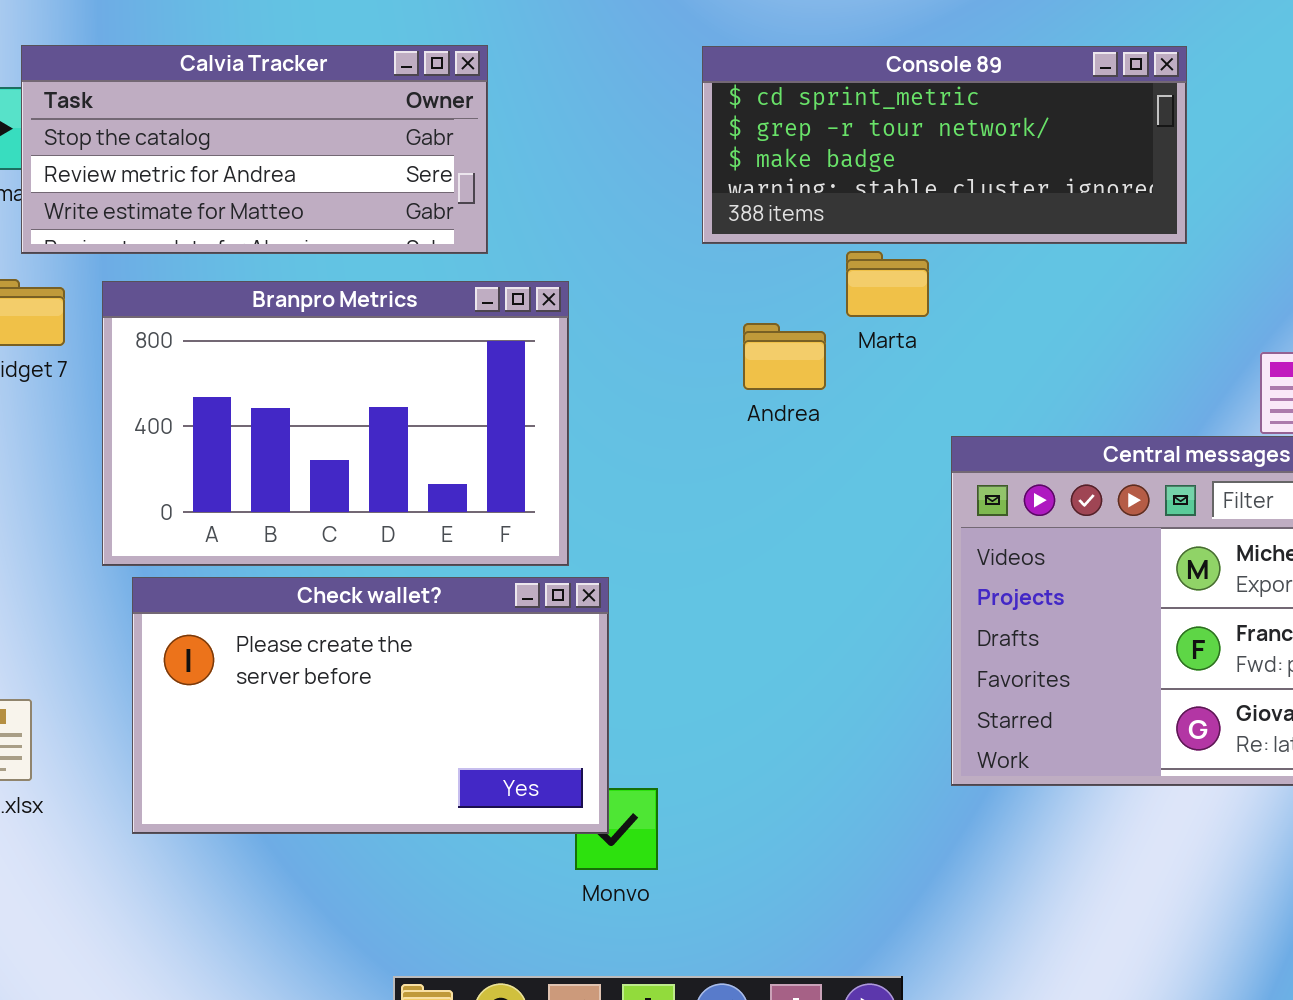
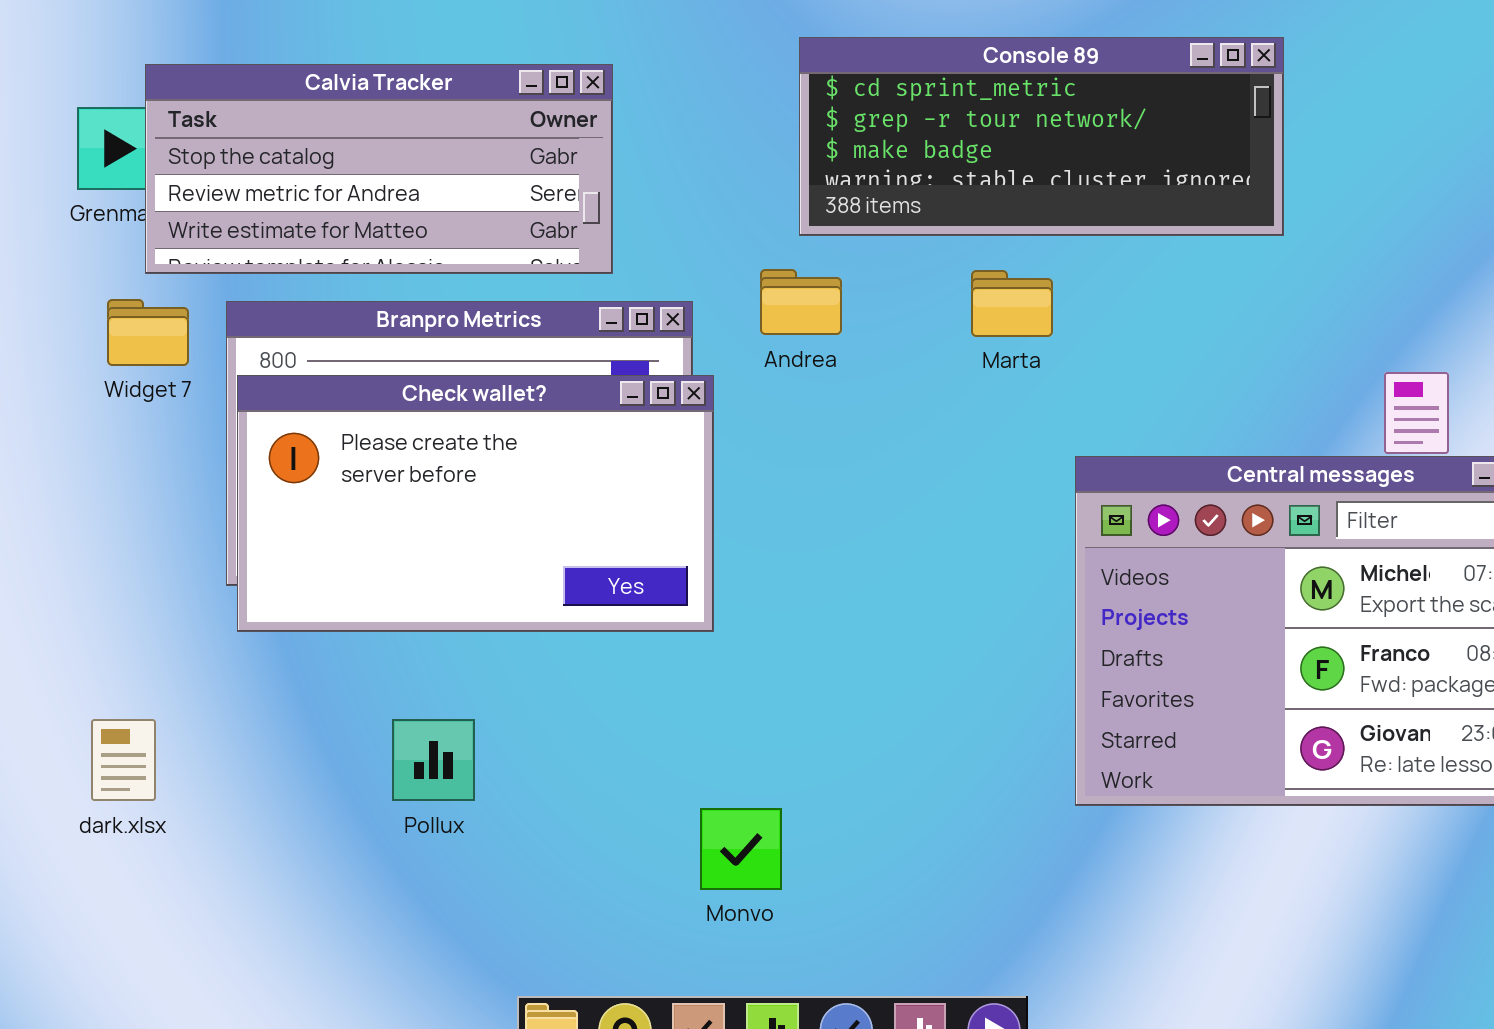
Console 89: [702,46,1187,244] -> [799,37,1284,236], moved
Andrea: [743,323,826,390] -> [760,269,842,335], moved
Check wallet?: [132,577,609,834] -> [237,375,714,632], moved

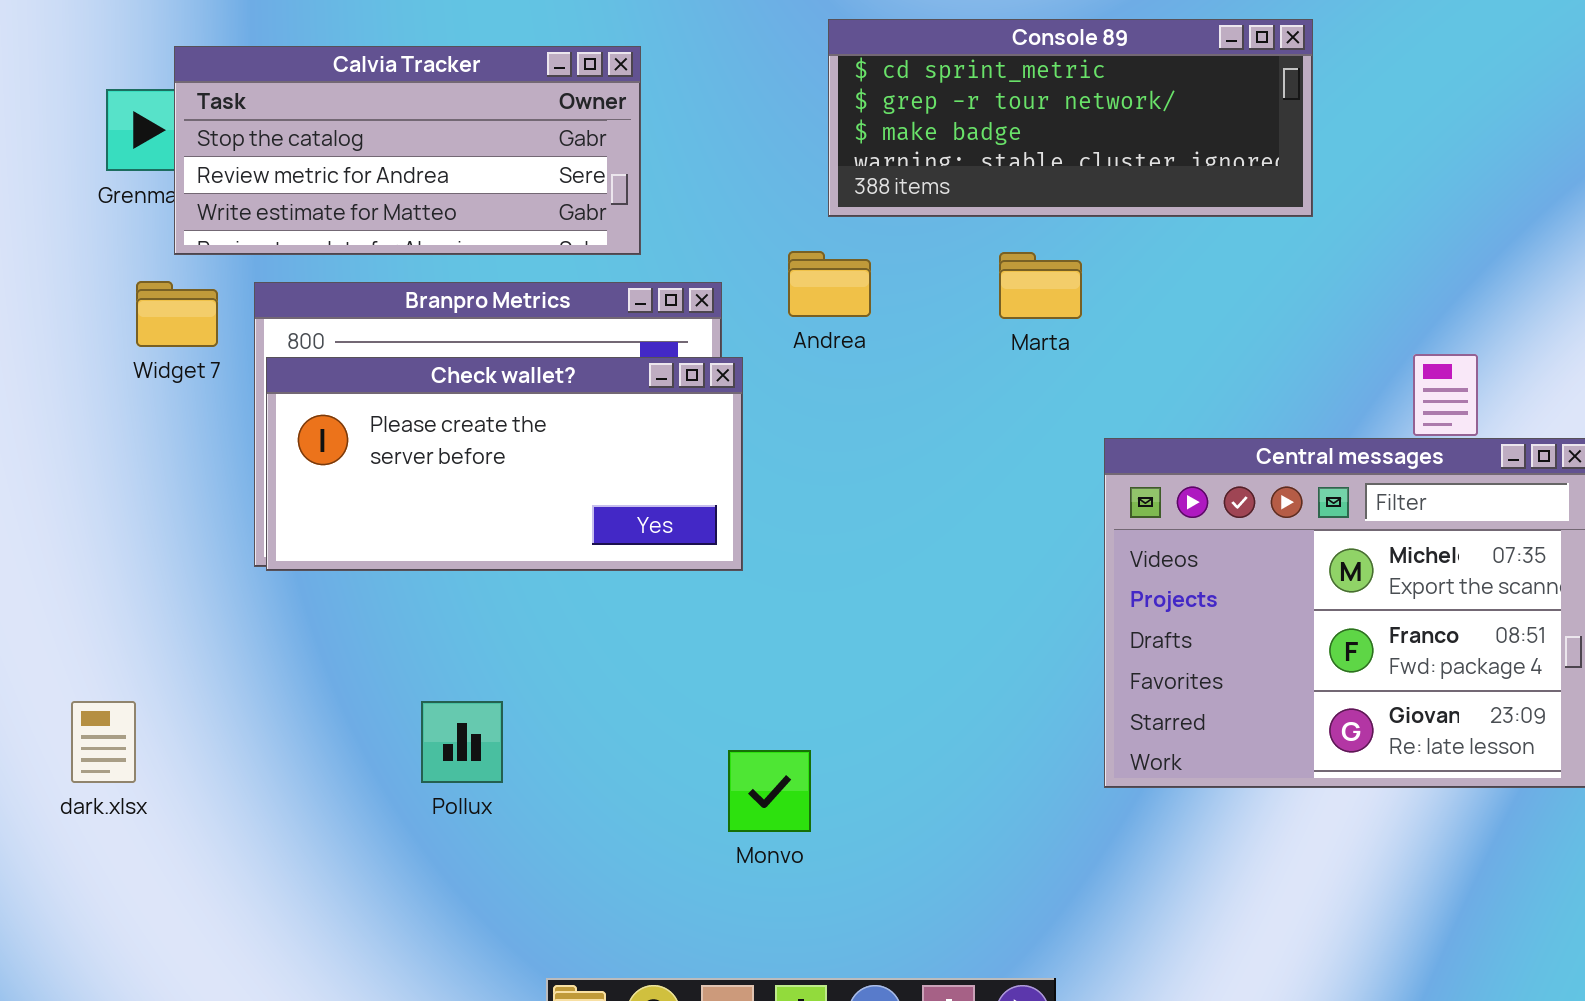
Check wallet?: [237,375,714,632] -> [266,357,743,571], resized
dark.xlsx: [91,719,156,801] -> [71,701,136,783], moved
Monvo: [700,808,782,890] -> [728,750,811,832], moved

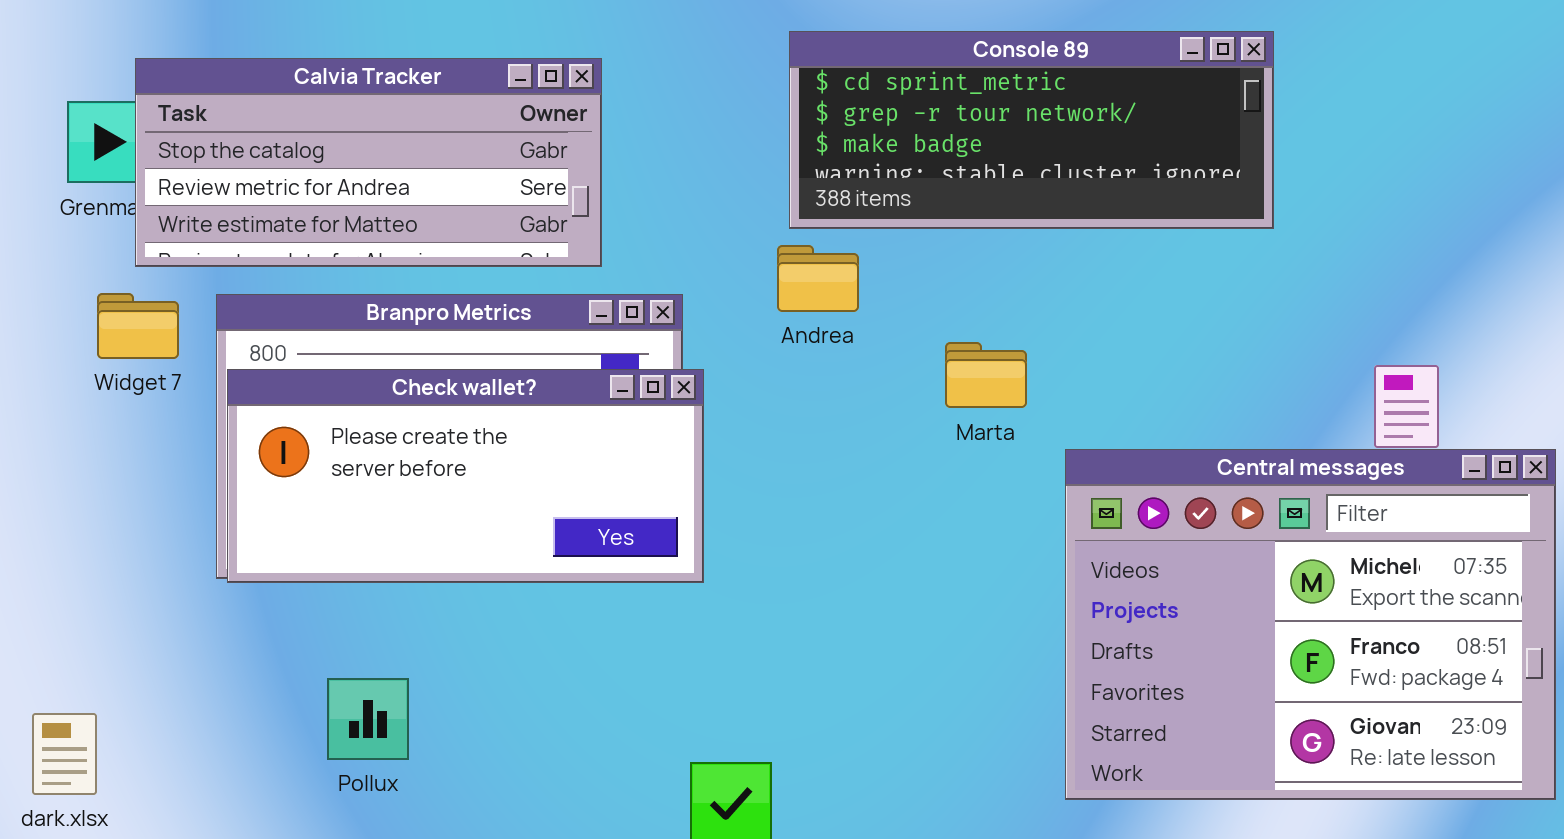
Andrea: [788,251,871,317] -> [777,245,859,312], moved
Marta: [999,252,1082,319] -> [945,342,1027,408], moved
Pollux: [421,701,503,783] -> [327,678,409,760], moved

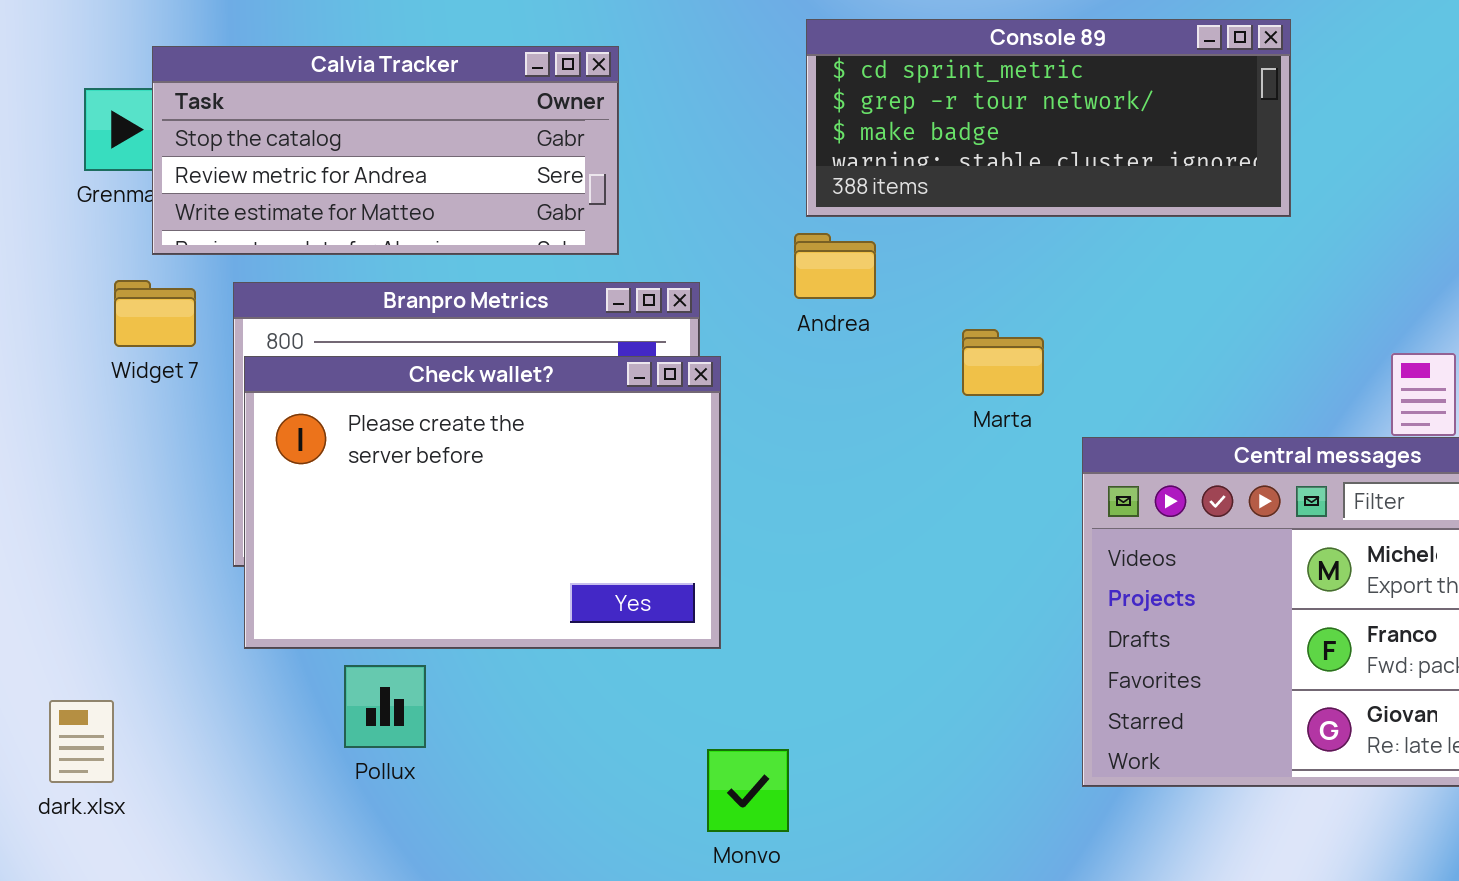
Check wallet?: [227,369,704,583] -> [244,356,721,649], resized

